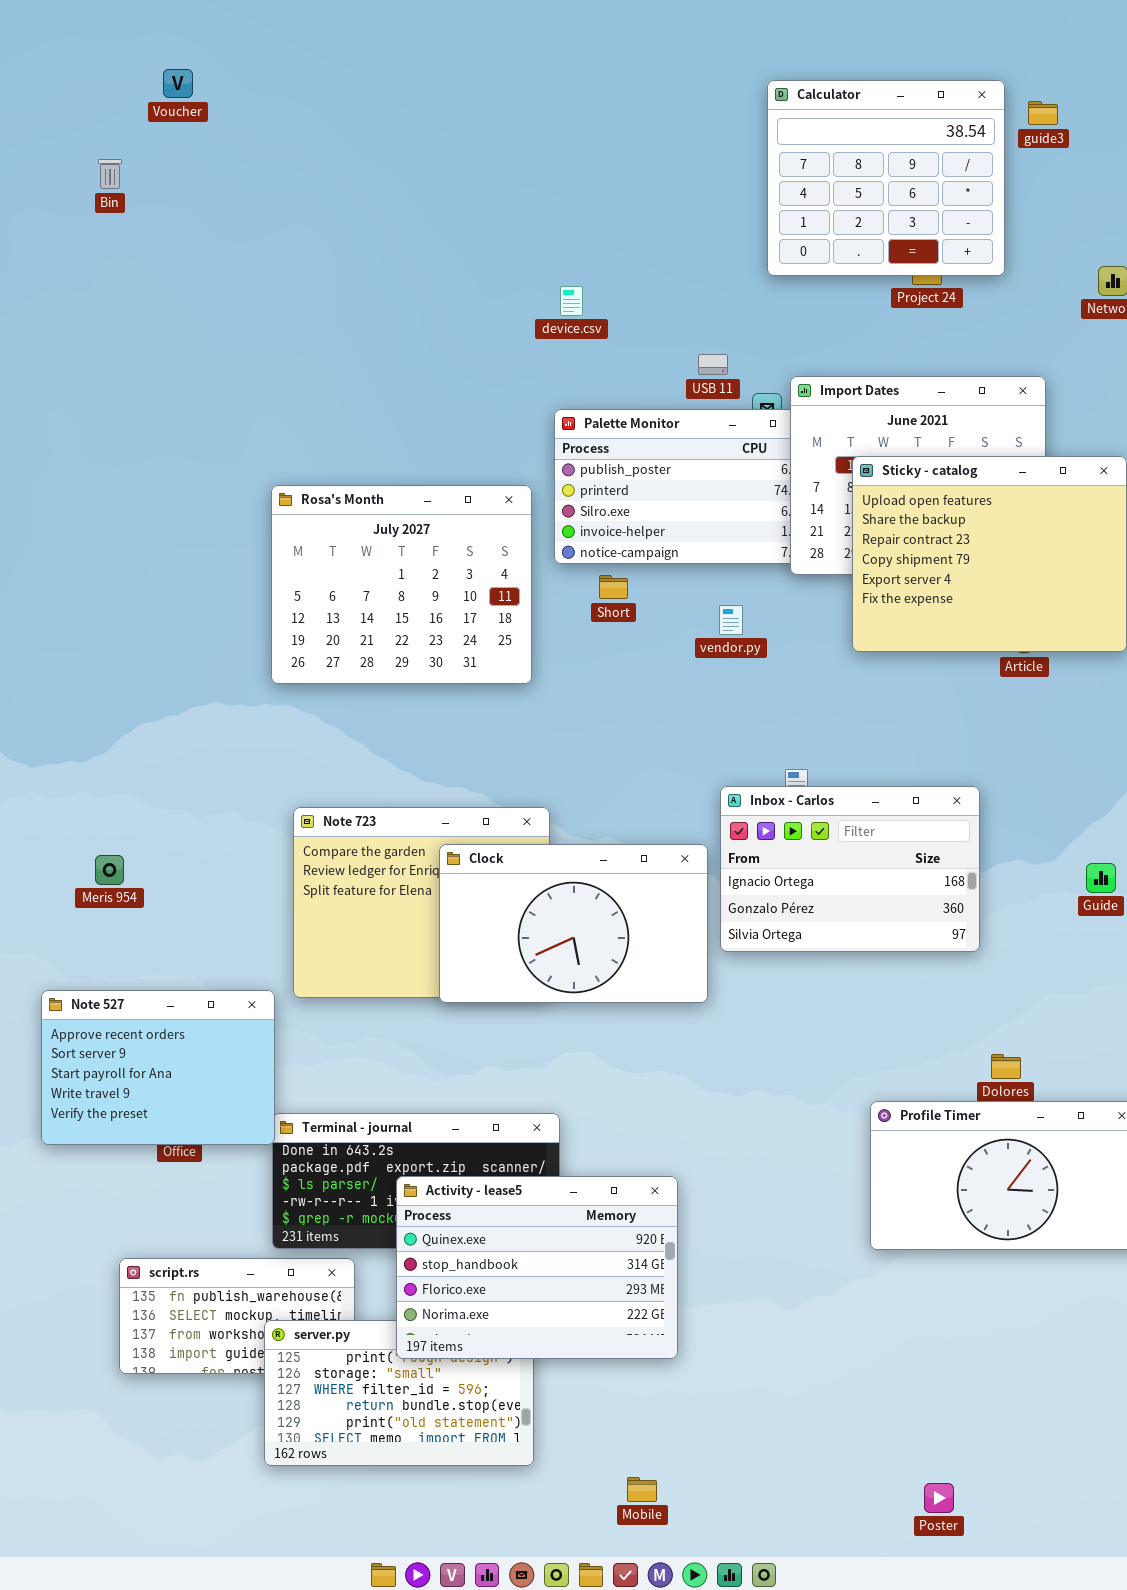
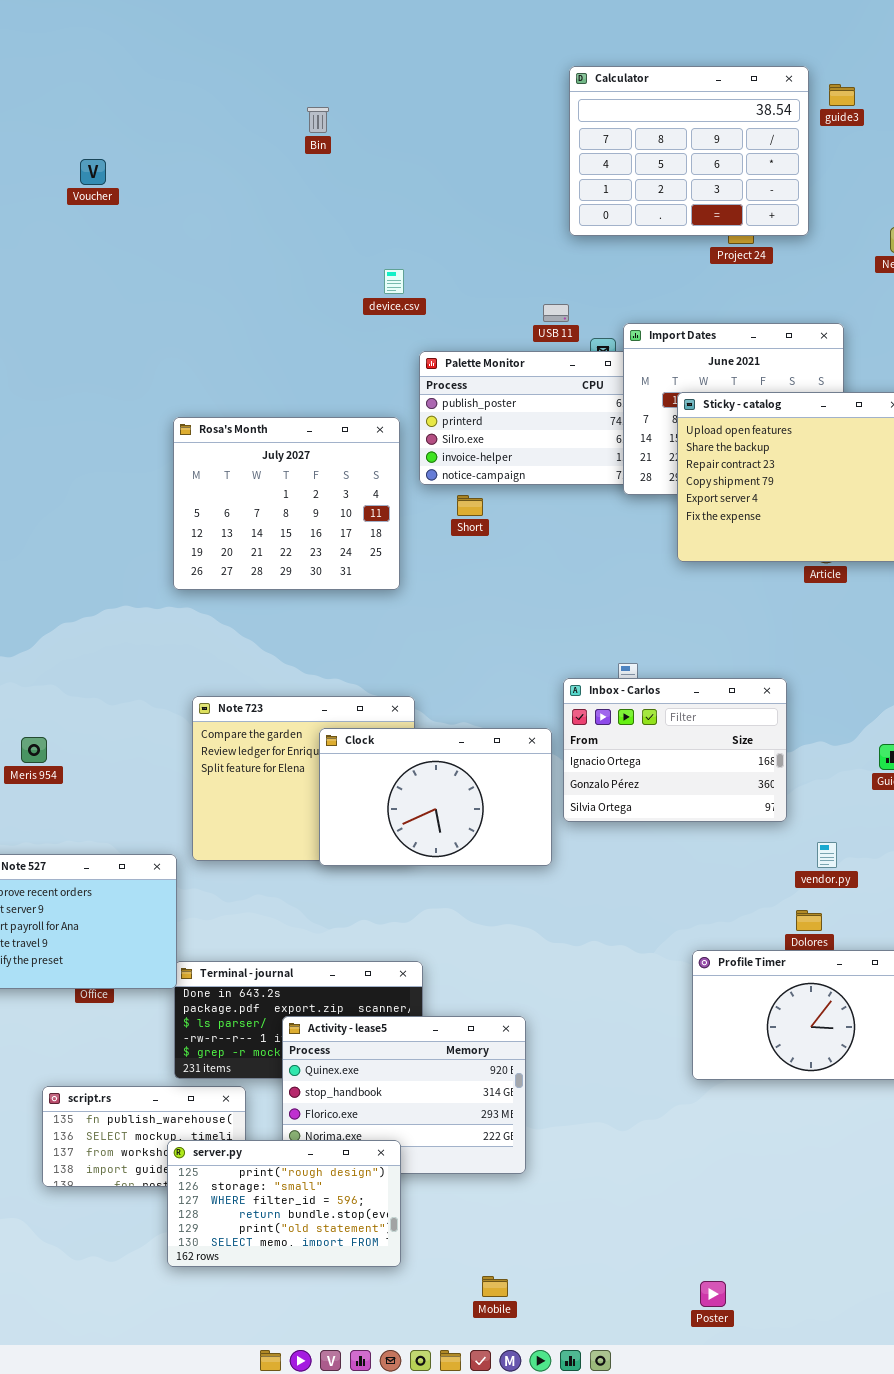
Voucher: [163,69,193,98] -> [80,159,106,185], moved
Calculator: [767,80,1005,276] -> [569,66,809,236], resized
Bin: [98,159,122,189] -> [307,107,329,133], moved
device.csv: [560,286,583,316] -> [384,269,404,294], moved
vendor.py: [719,605,743,635] -> [817,842,837,868], moved
server.py: [264,1320,534,1466] -> [167,1140,401,1267], raised
Poster: [924,1483,954,1513] -> [700,1281,726,1307], moved

